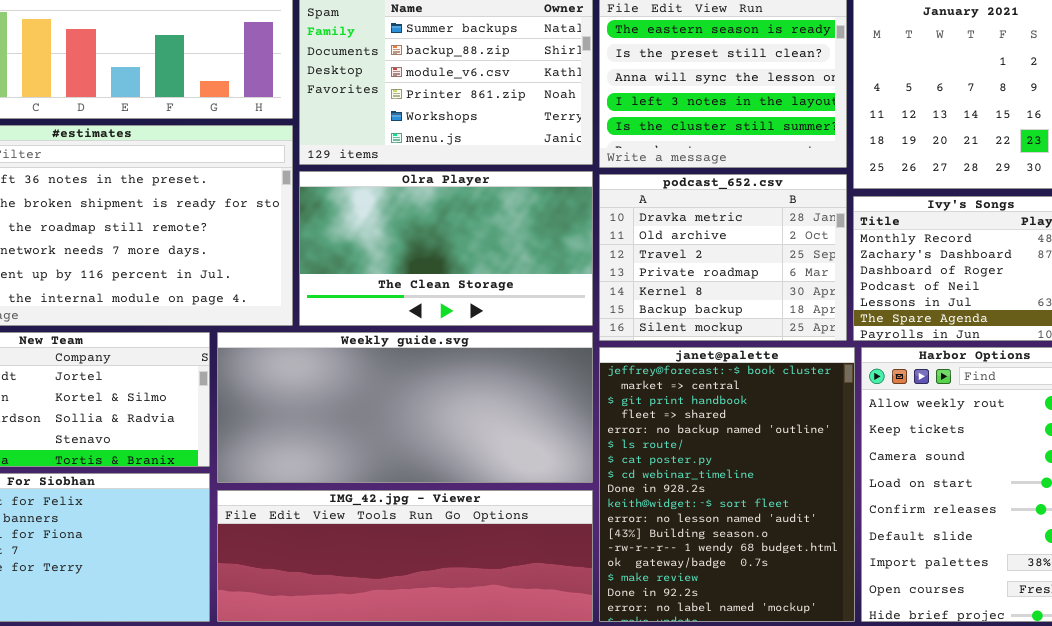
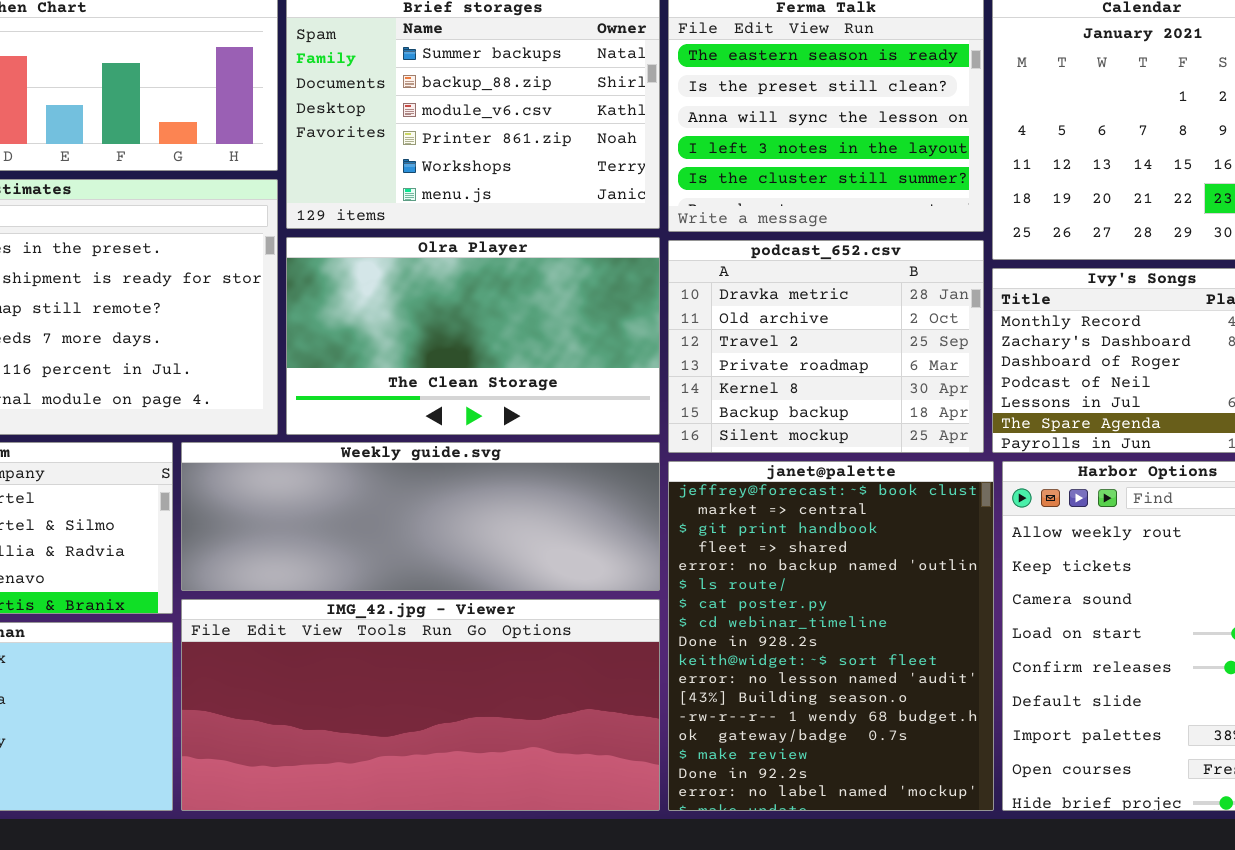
Weekly guide.svg: [217,332,593,483] -> [181,442,660,591], resized
IMG_42.jpg - Viewer: [217,490,593,622] -> [181,599,660,811], resized

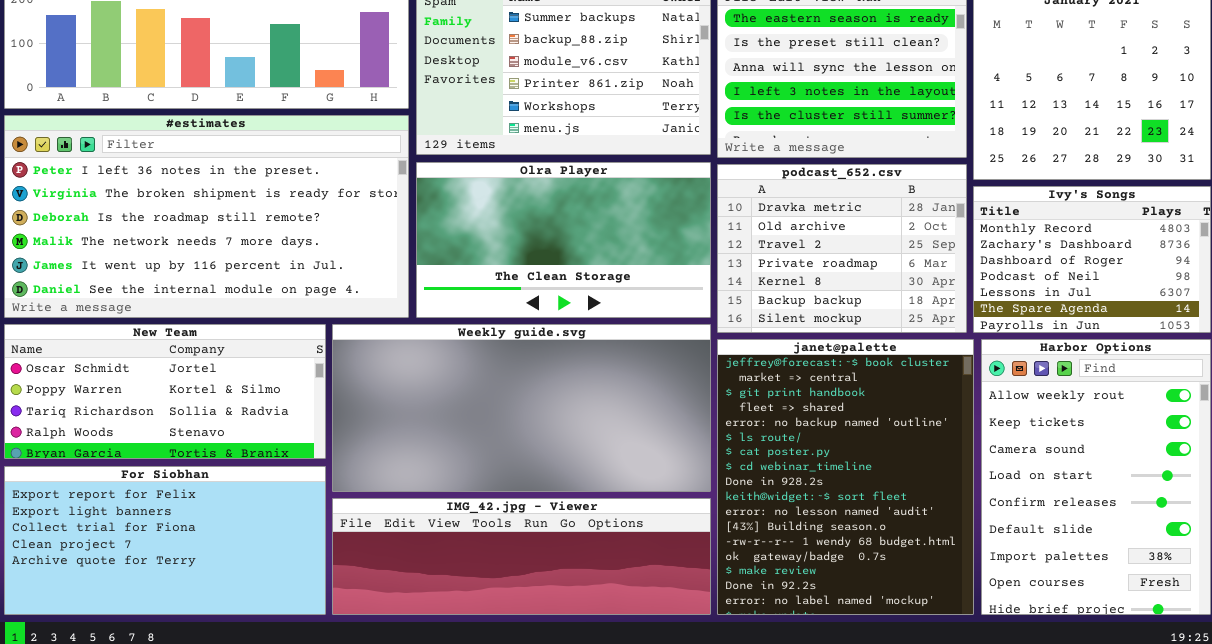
Weekly guide.svg: [181,442,660,591] -> [332,324,711,492], resized
IMG_42.jpg - Viewer: [181,599,660,811] -> [332,498,711,615], resized

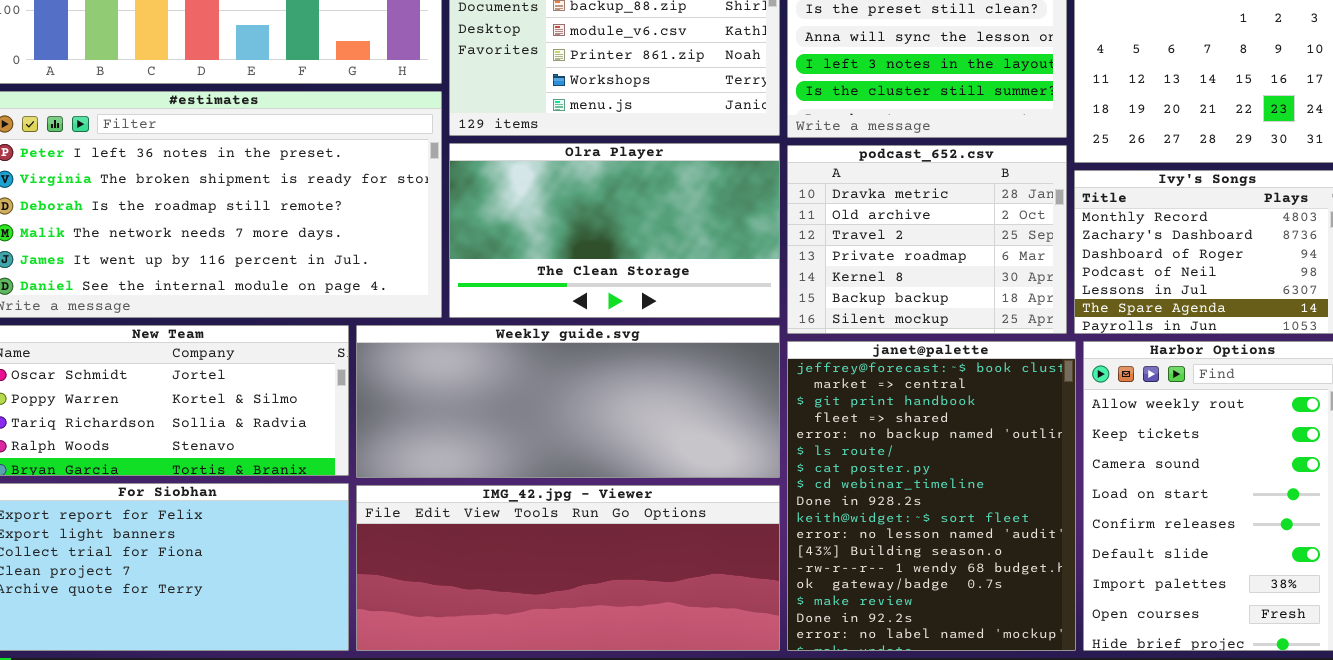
Weekly guide.svg: [332,324,711,492] -> [356,325,780,478], resized
IMG_42.jpg - Viewer: [332,498,711,615] -> [356,485,780,651], resized

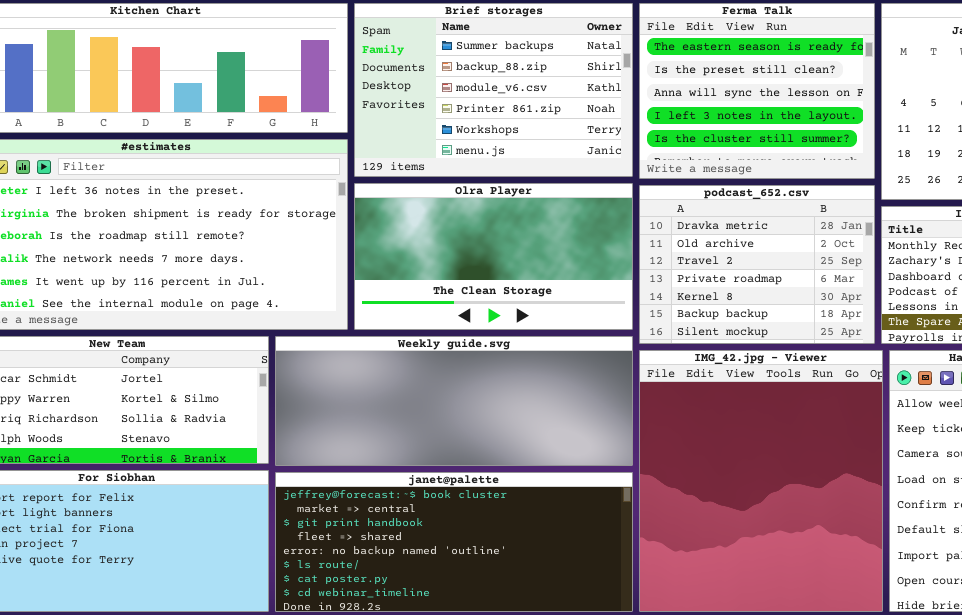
janet@palette: [787,341,1076,651] -> [275,472,633,612], moved, resized
IMG_42.jpg - Viewer: [356,485,780,651] -> [639,350,883,612], moved, resized

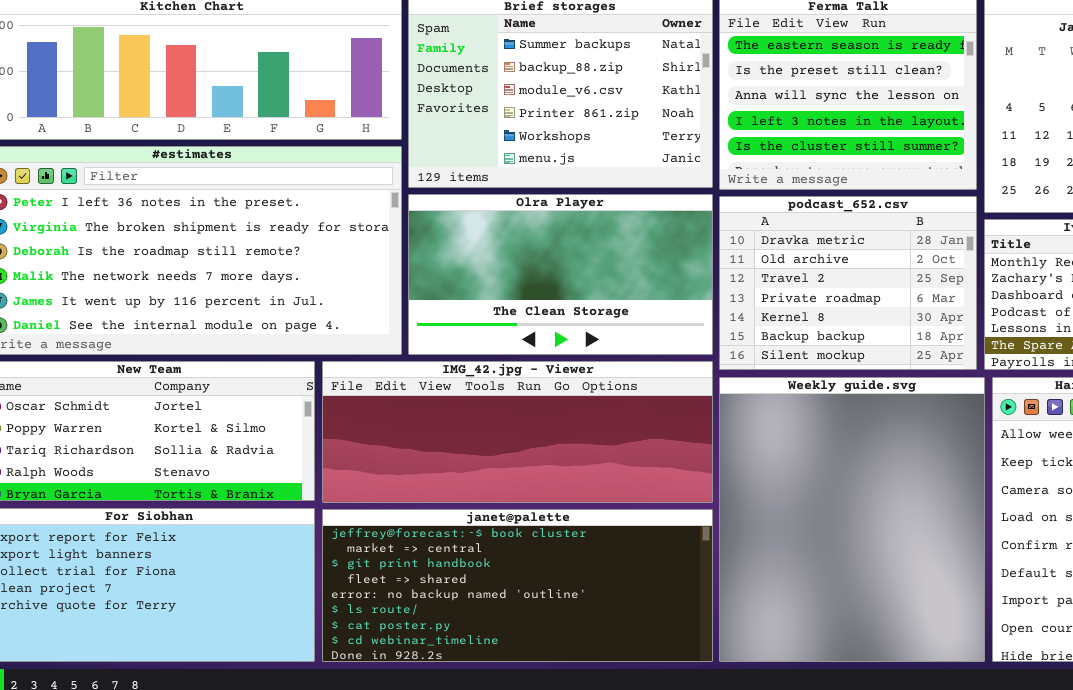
Weekly guide.svg: [275,336,633,466] -> [719,377,985,662], moved, resized
IMG_42.jpg - Viewer: [639,350,883,612] -> [322,361,713,503], moved, resized

